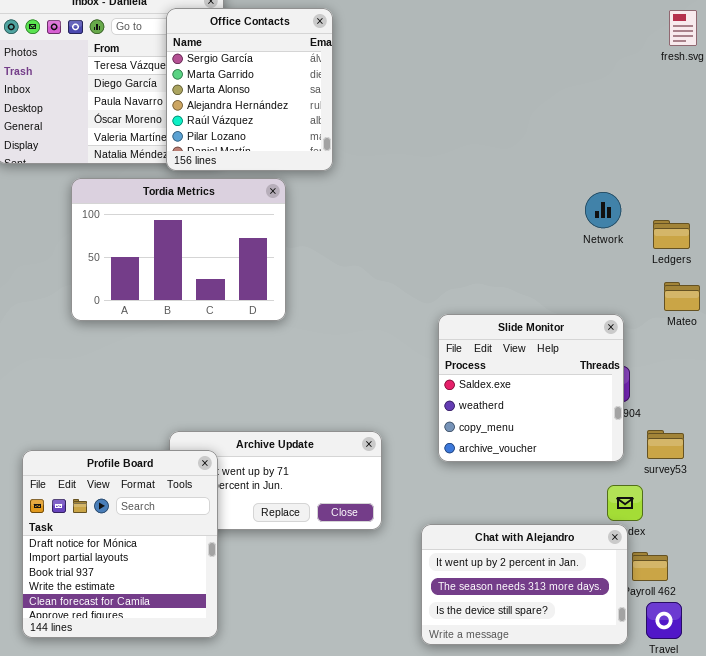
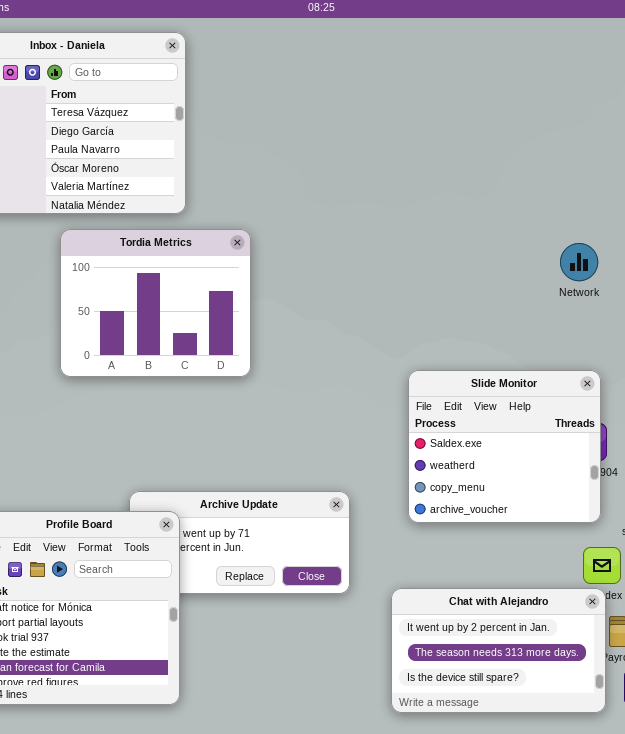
Office Contacts: [166,8,333,171] -> none, closed
Tordia Metrics: [71,178,286,321] -> [60,229,251,377], resized

